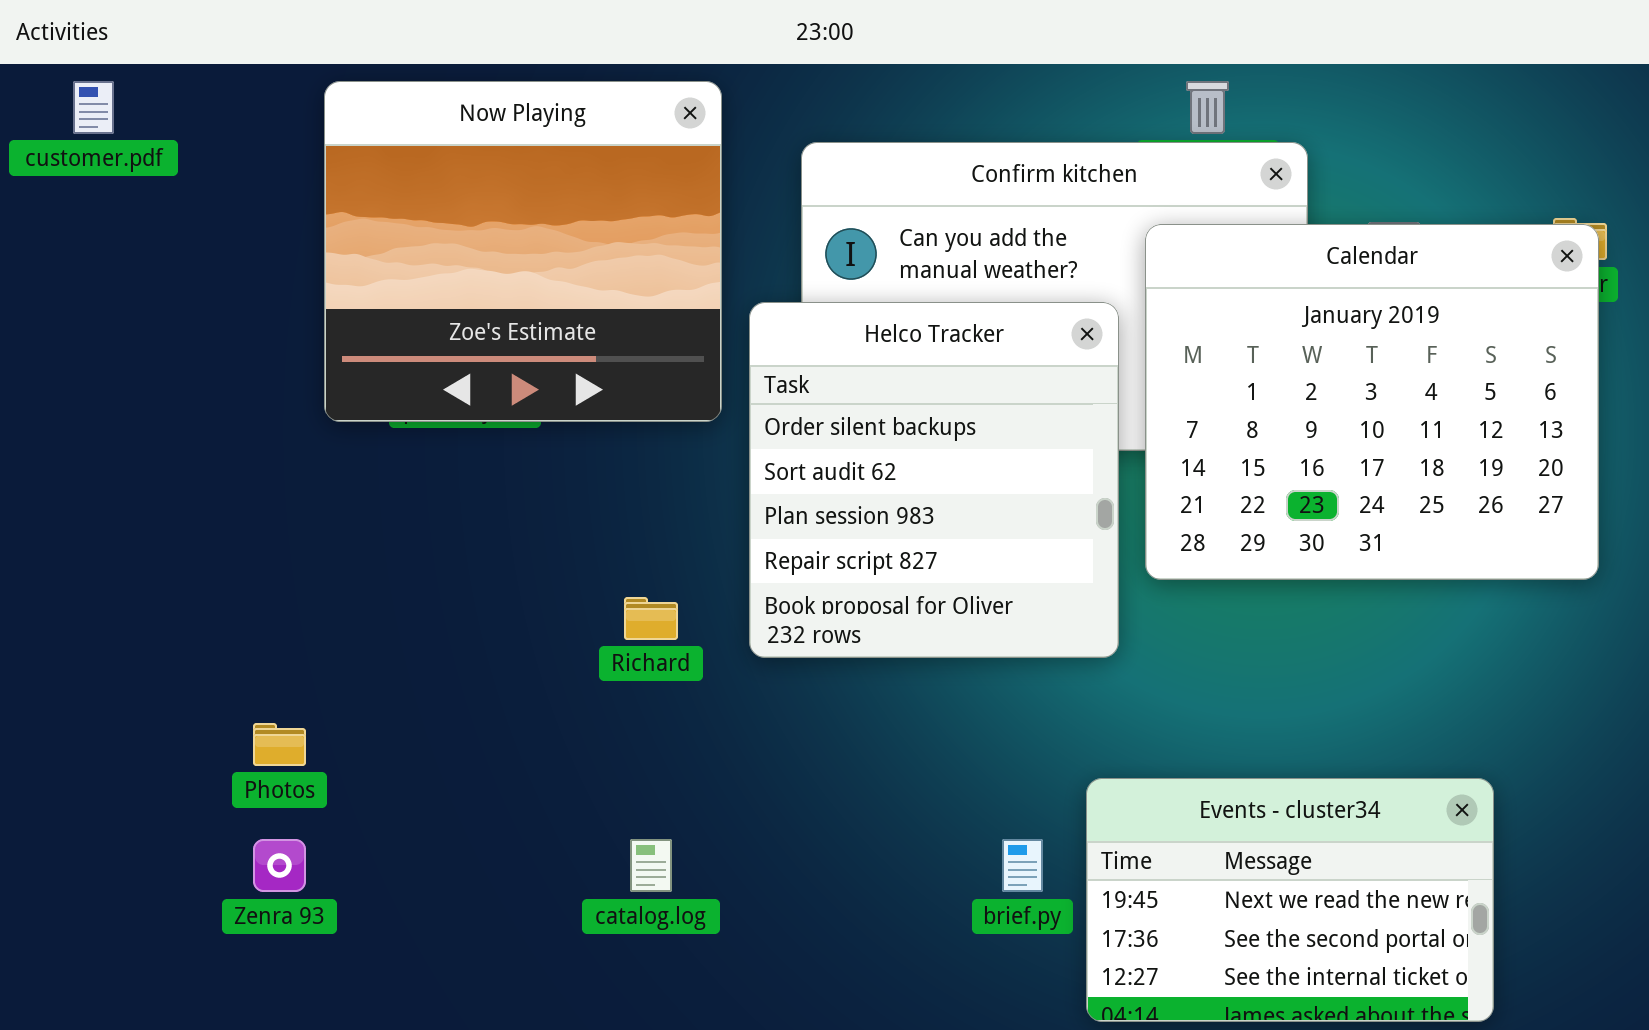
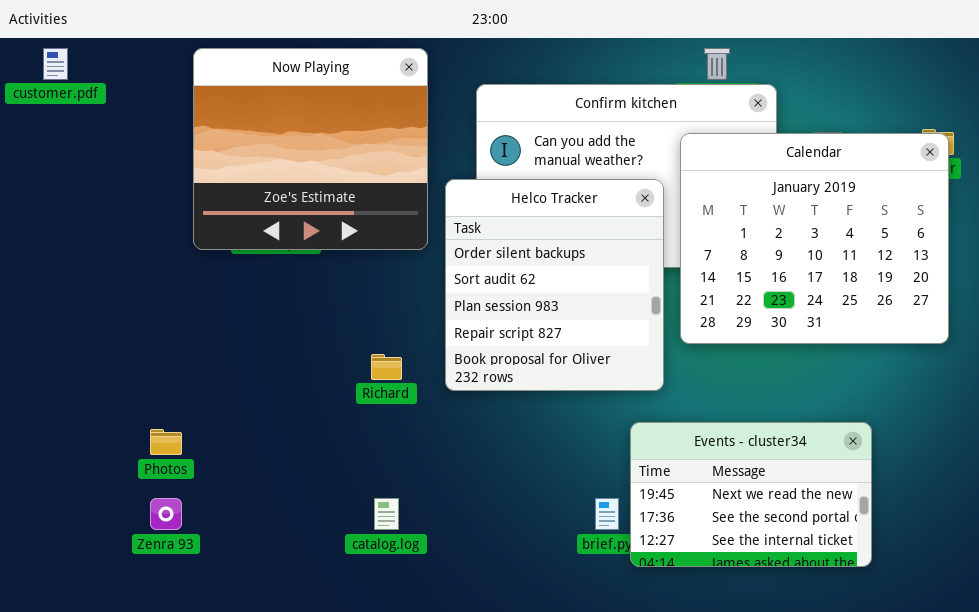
Events - cluster34: [1086,778,1494,1022] -> [630,422,872,567], moved

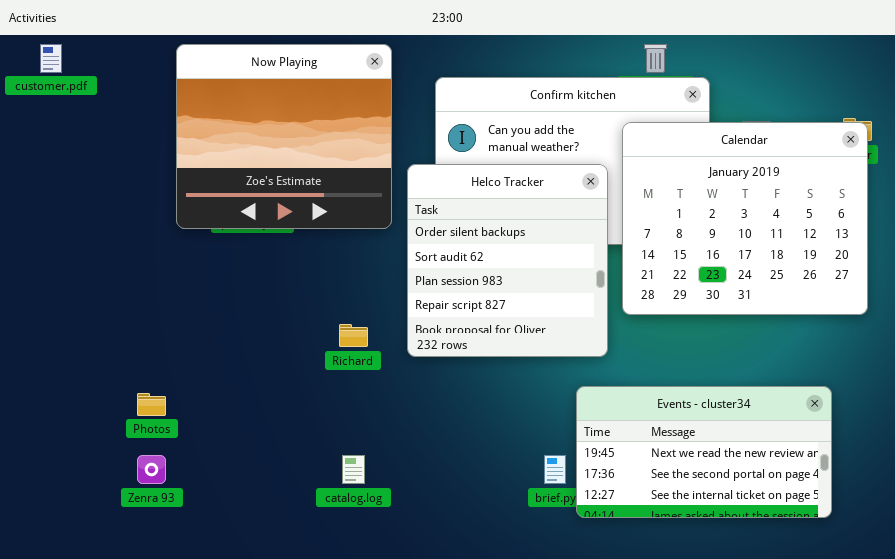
Events - cluster34: [630,422,872,567] -> [576,386,832,518], resized

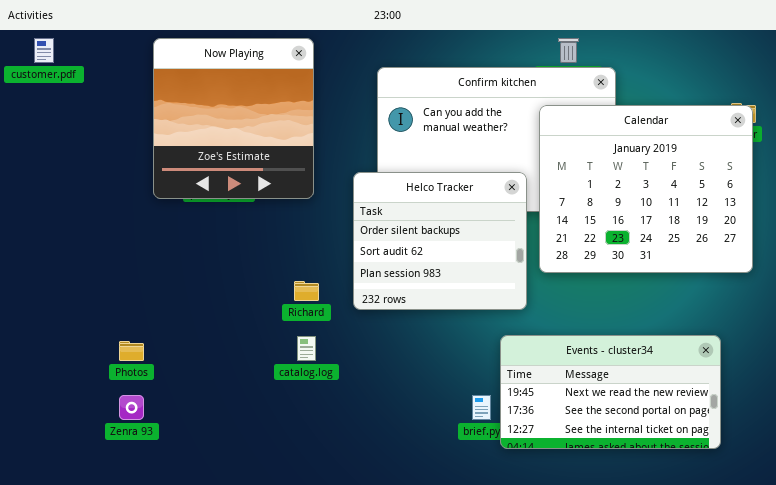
Now Playing: [176,44,392,229] -> [153,38,314,199], resized
Helco Tracker: [407,164,608,357] -> [353,172,527,310], resized
catalog.log: [342,455,365,484] -> [297,336,316,361], moved

